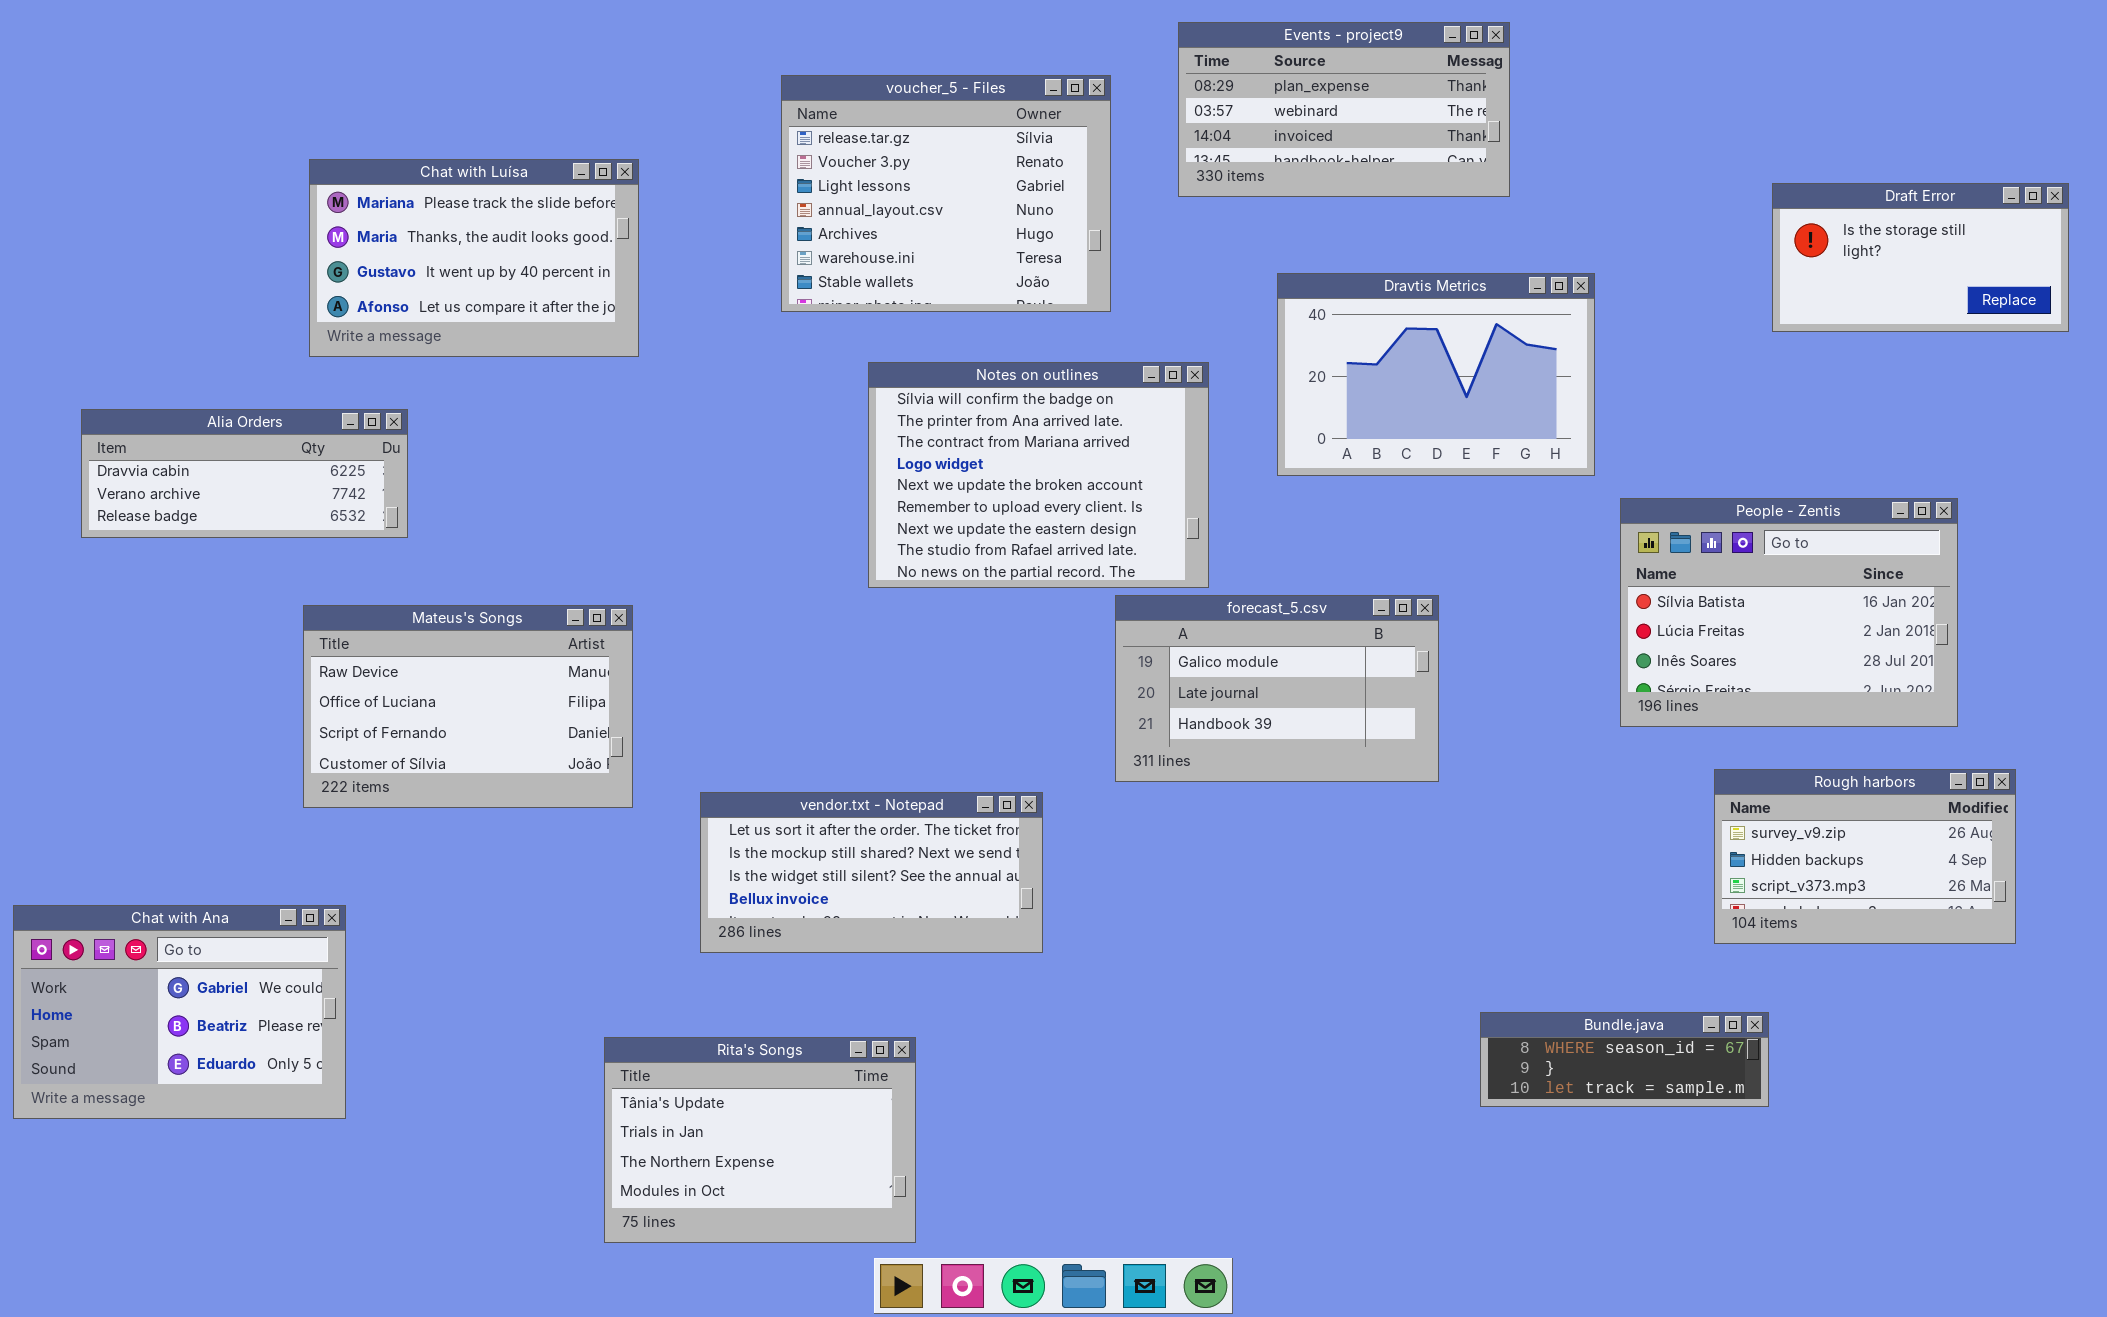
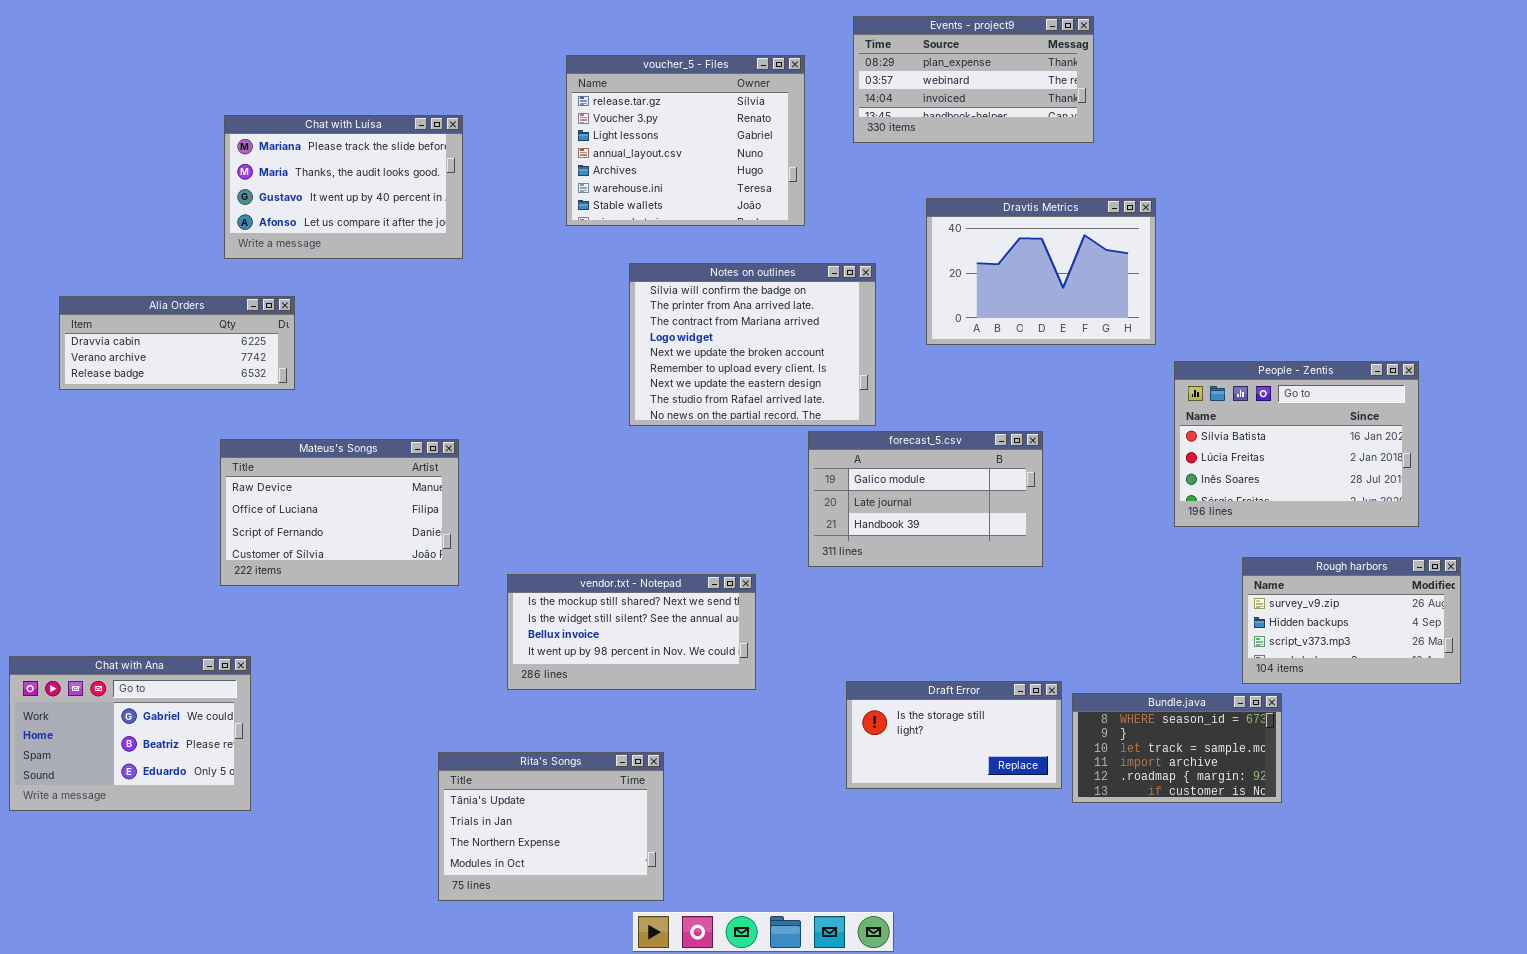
Draft Error: [1772,183,2069,332] -> [846,681,1062,789], moved
vendor.txt - Notepad: [700,792,1043,953] -> [507,574,756,690], scrolled down 1 row
Bundle.java: [1480,1012,1769,1107] -> [1072,693,1282,803], resized

